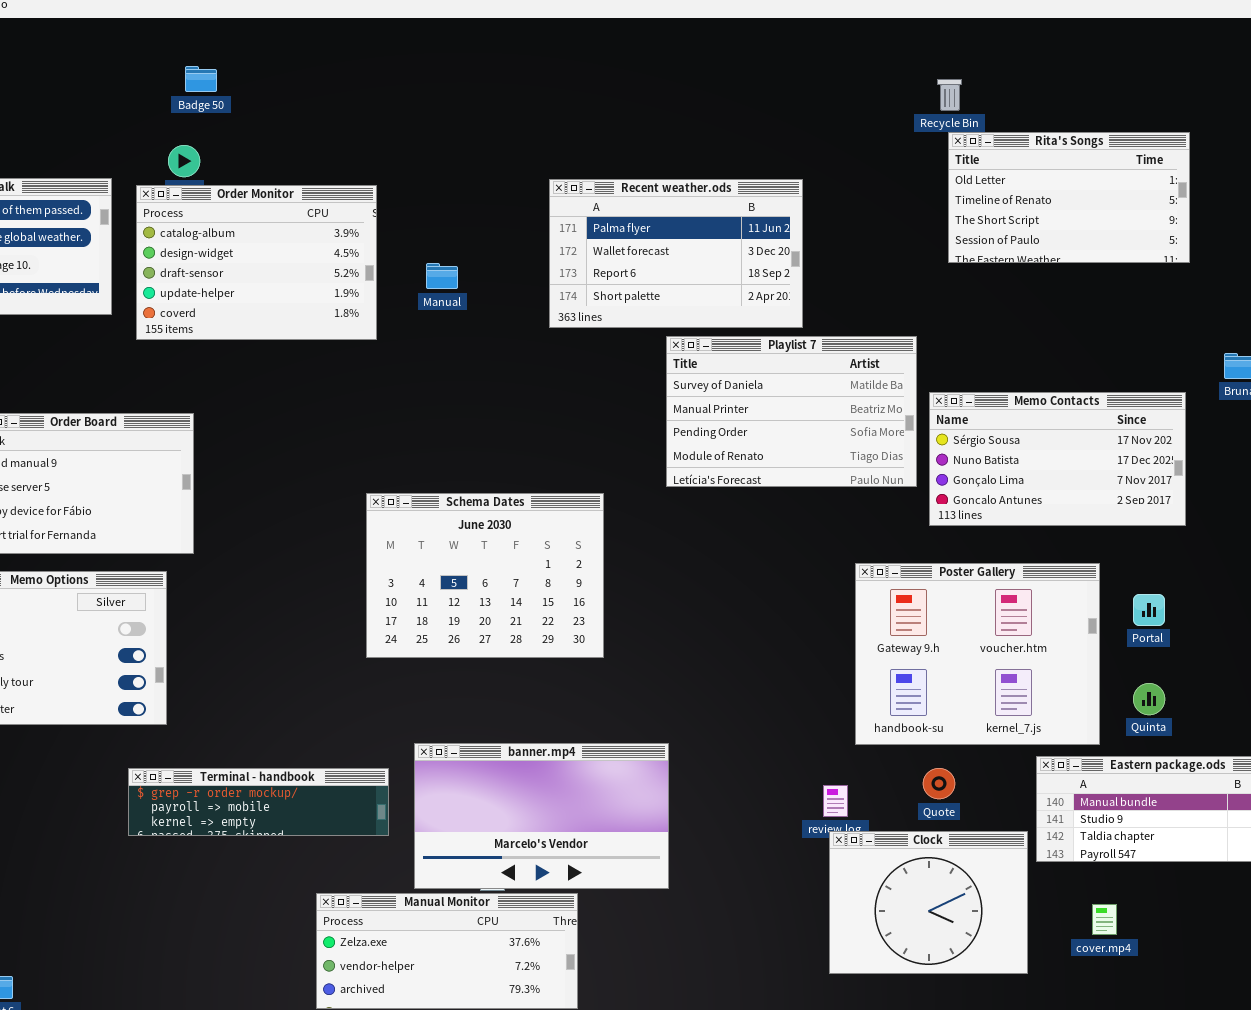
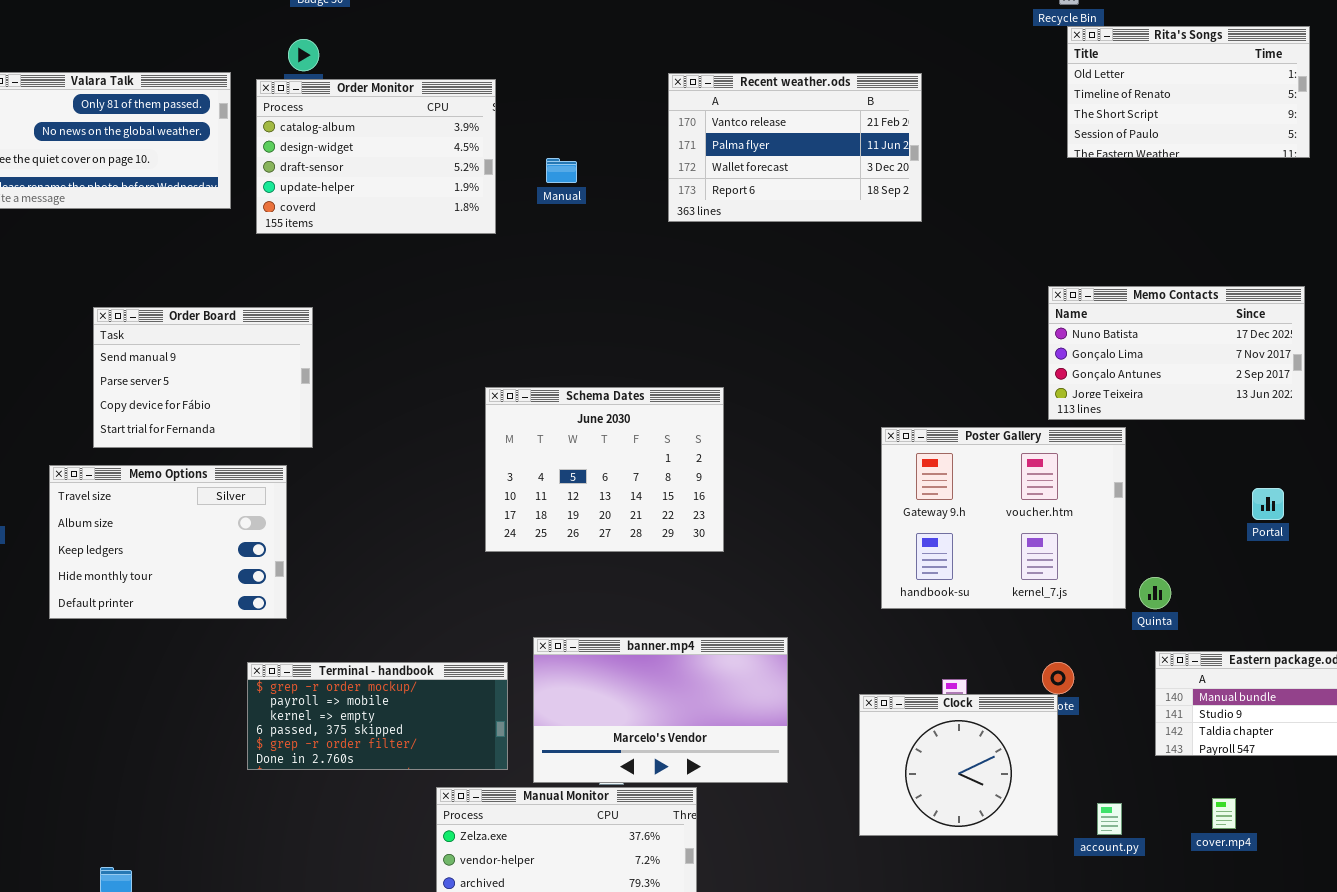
Recent weather.ods: [549,179,803,328] -> [668,73,922,222], scrolled up 1 row
Playlist 7: [666,336,917,487] -> none, closed
Memo Contacts: [929,392,1186,526] -> [1048,286,1305,420], scrolled down 1 row
Poster Gallery: [855,563,1100,745] -> [881,427,1126,609], moved
Quinta: [1133,683,1165,715] -> [1139,577,1171,609], moved
Terminal - handbook: [128,768,389,836] -> [247,662,508,770], resized
Clock: [829,831,1028,974] -> [859,694,1058,836], moved

